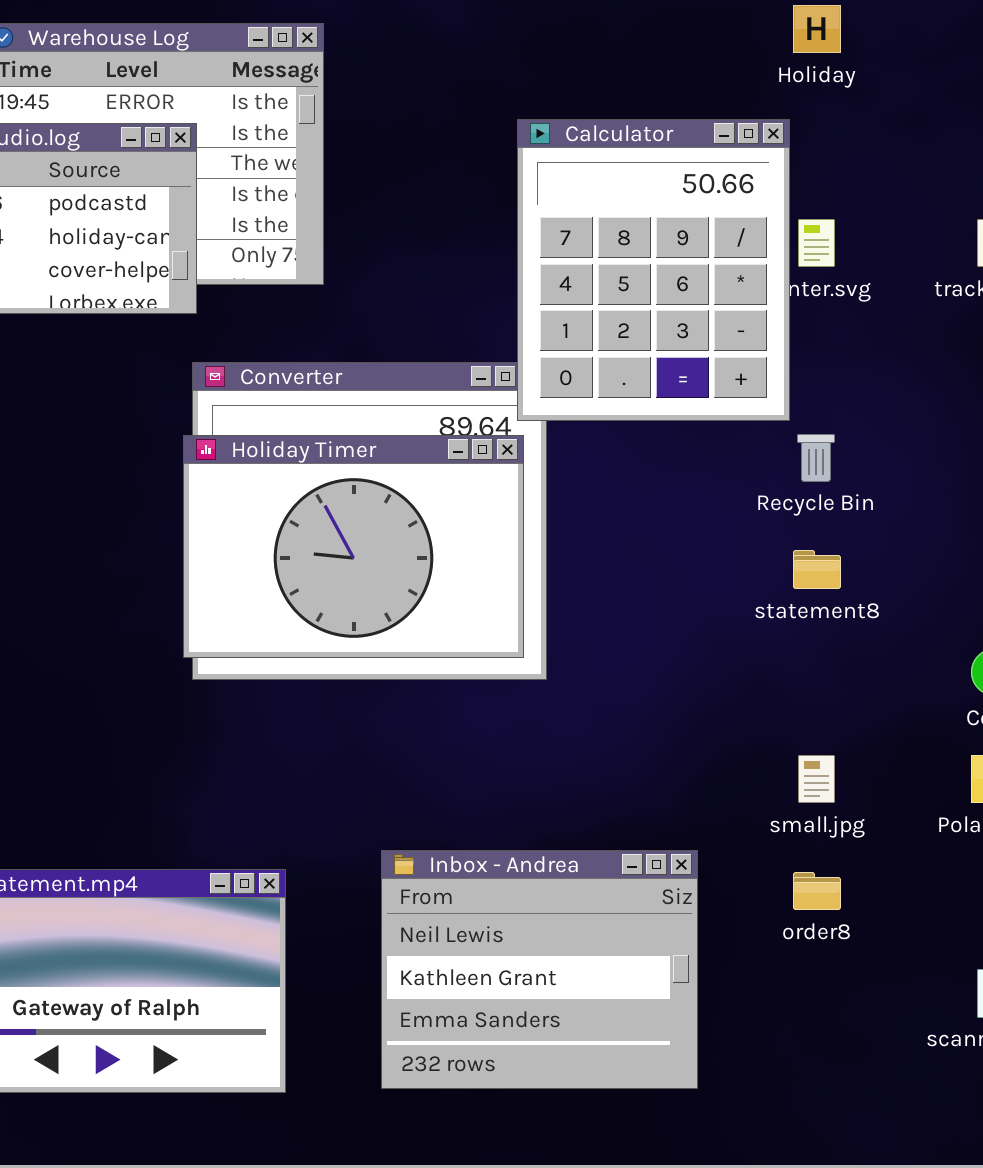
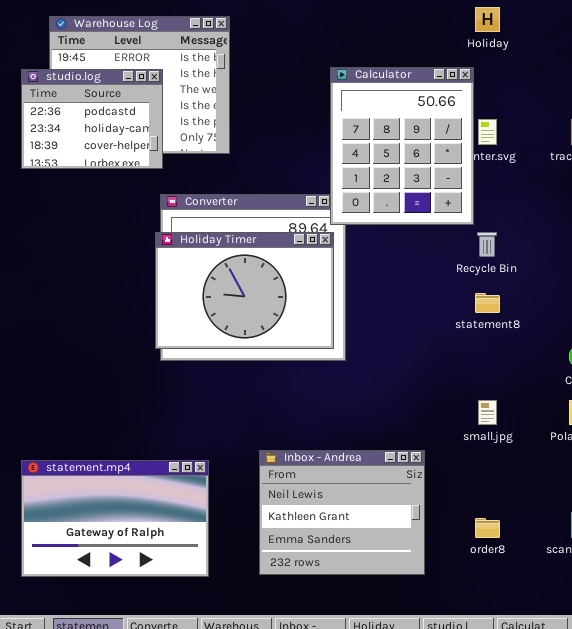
order8: [793,872,841,910] -> [475,518,500,538], moved

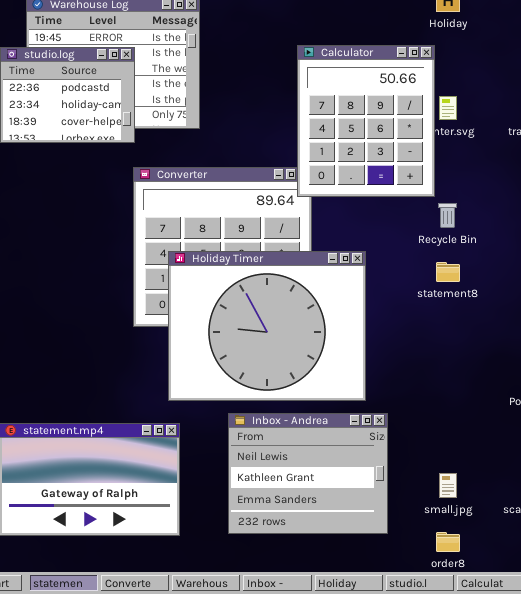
Holiday Timer: [155,232,334,349] -> [168,251,366,401], moved, resized
small.jpg: [478,400,497,425] -> [439,473,457,498], moved
order8: [475,518,500,538] -> [436,532,460,552], moved

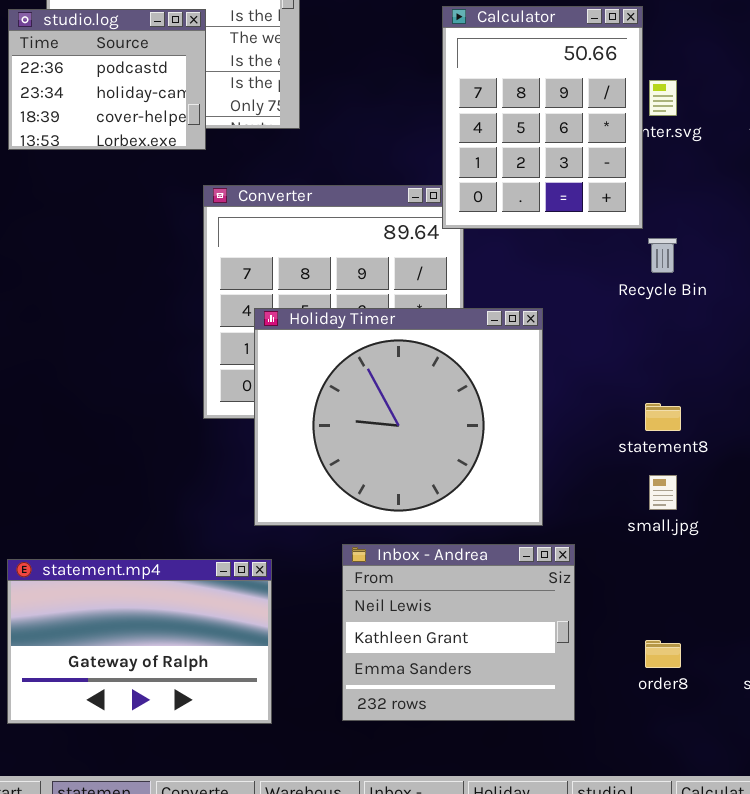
statement8: [436,262,460,282] -> [645,403,681,431], moved
small.jpg: [439,473,457,498] -> [649,475,677,510], moved
order8: [436,532,460,552] -> [645,640,681,668], moved

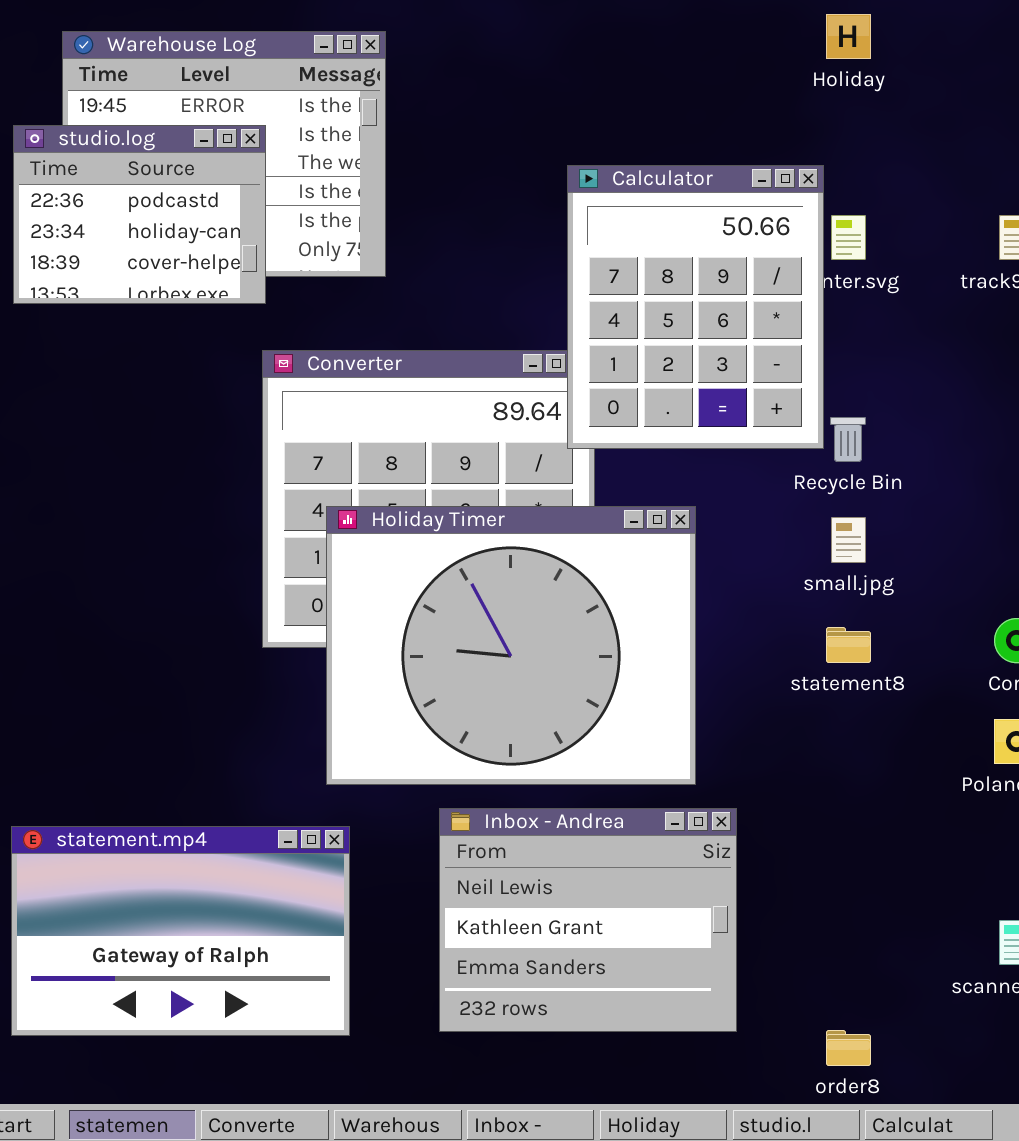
Calculator: [442,6,643,229] -> [567,165,824,449], moved
small.jpg: [649,475,677,510] -> [831,517,866,563], moved
order8: [645,640,681,668] -> [826,1030,871,1066], moved

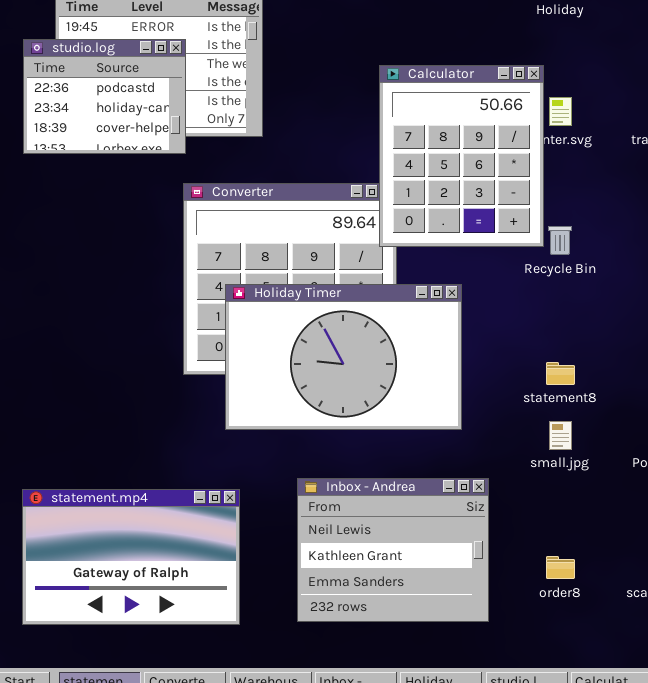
Holiday Timer: [326,506,696,785] -> [225,284,462,430], resized
small.jpg: [831,517,866,563] -> [549,421,572,450], moved
order8: [826,1030,871,1066] -> [546,556,575,579], moved

